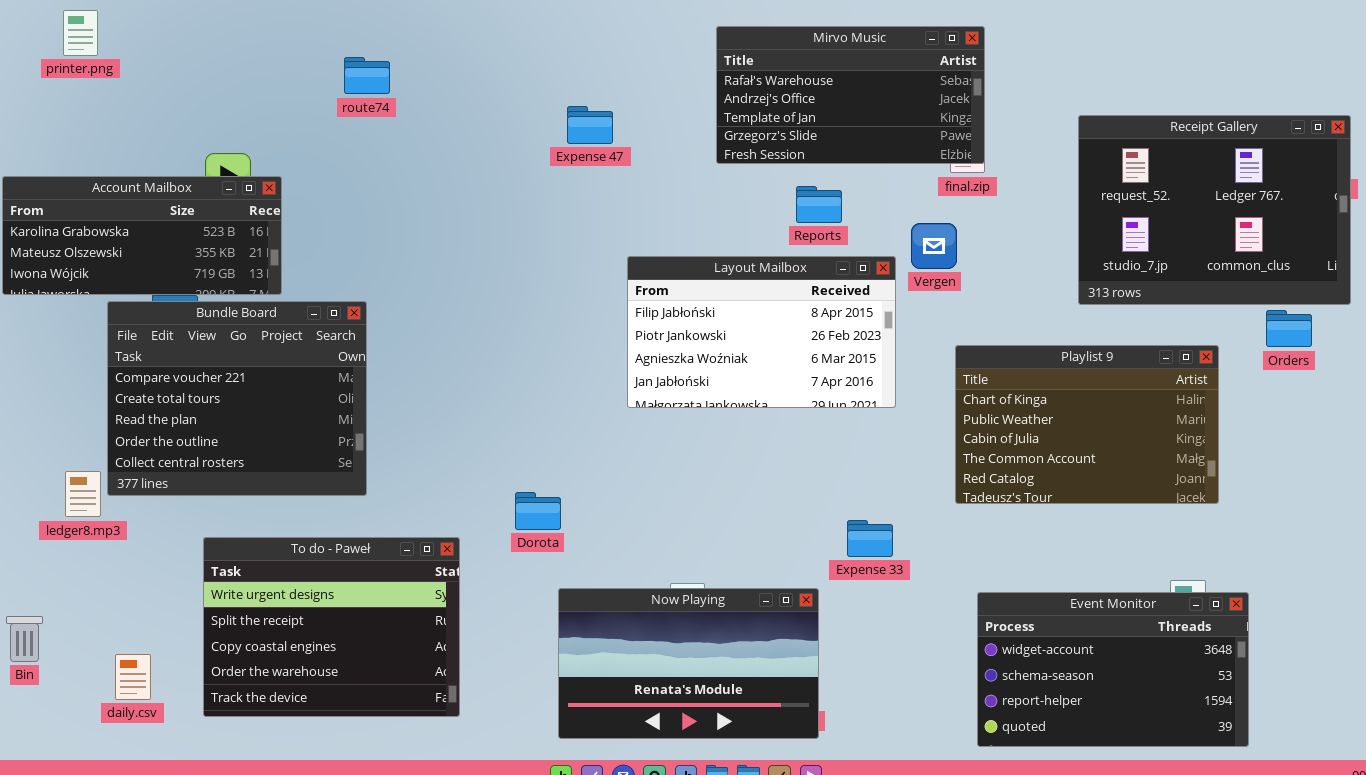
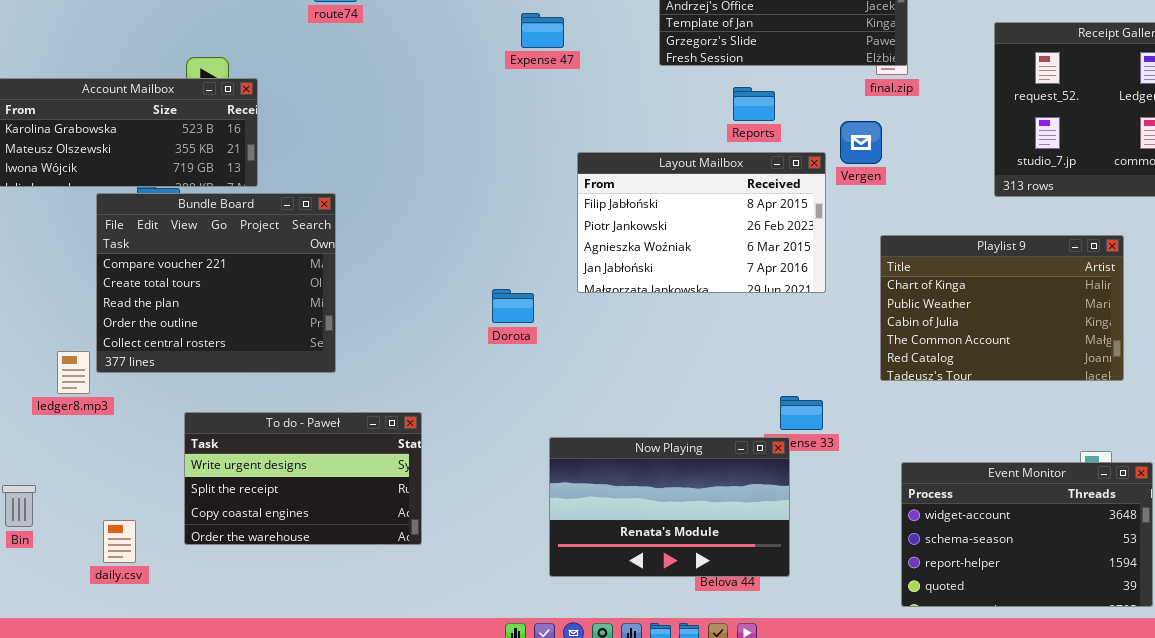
Dorota: [515,492,561,530] -> [492,289,534,323], moved
To do - Paweł: [203,537,460,717] -> [184,412,422,545], resized
Now Playing: [558,588,819,739] -> [549,437,790,577], moved

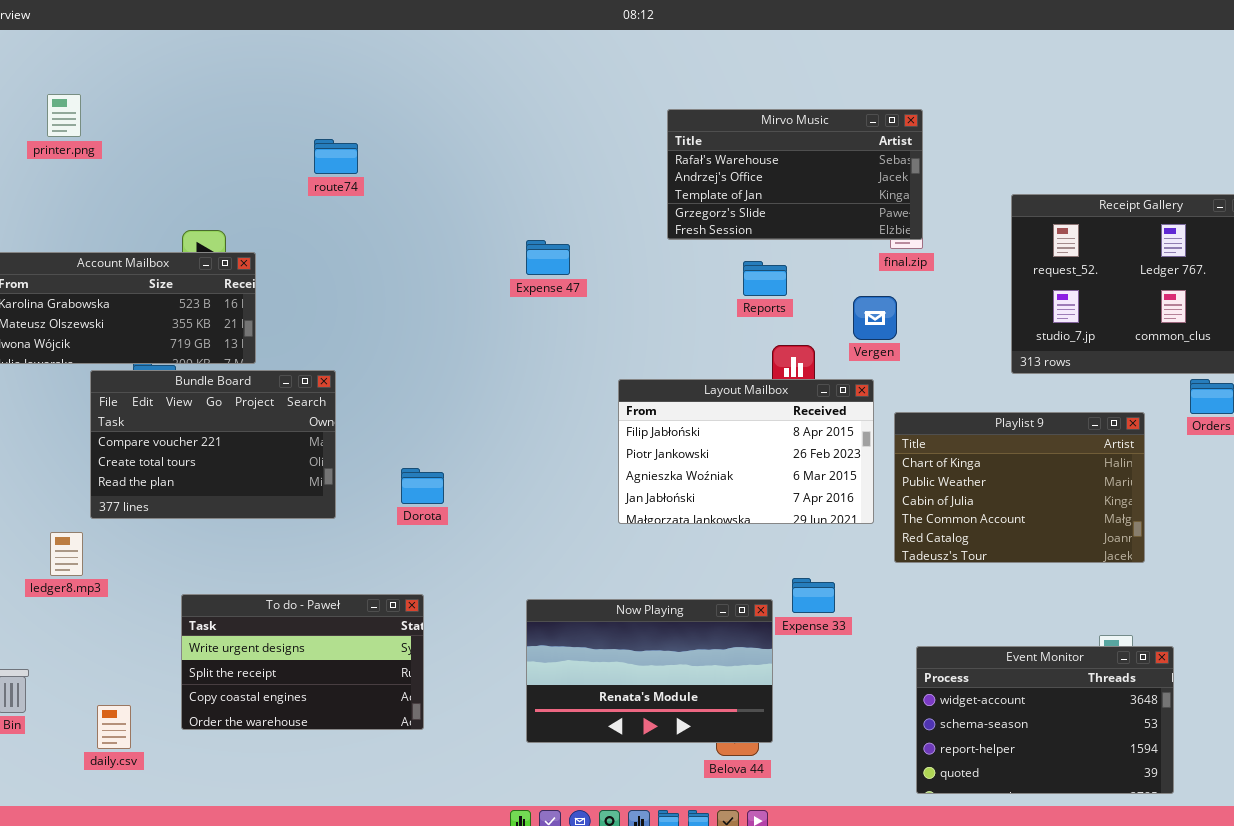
Expense 47: [521,13,564,48] -> [526,240,570,275], moved
Layout Mailbox: [577,152,826,293] -> [618,379,874,524], moved
Bundle Board: [96,193,336,373] -> [90,370,336,519], resized
Dorota: [492,289,534,323] -> [401,468,444,504], moved
Now Playing: [549,437,790,577] -> [526,599,773,743], moved

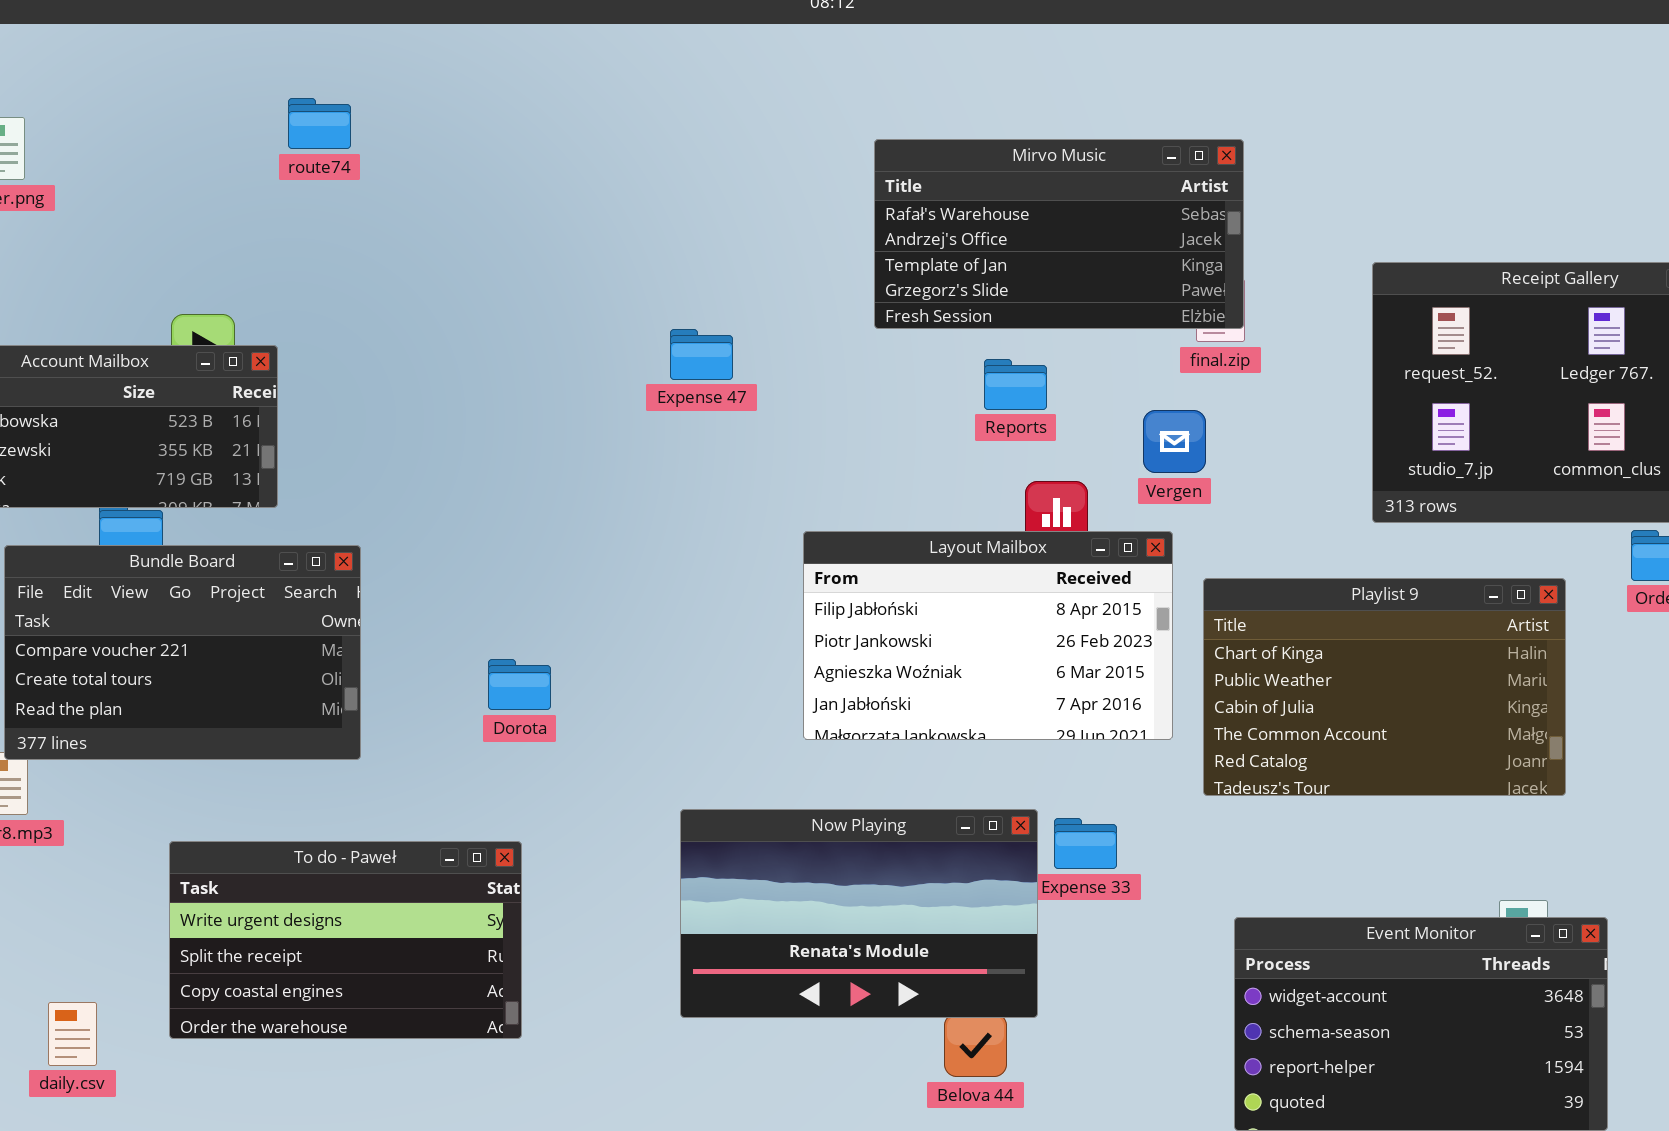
route74: [314,139,358,174] -> [288,98,351,149], moved
Bundle Board: [90,370,336,519] -> [4,545,361,760], moved
Now Playing: [526,599,773,743] -> [680,809,1038,1018], moved

